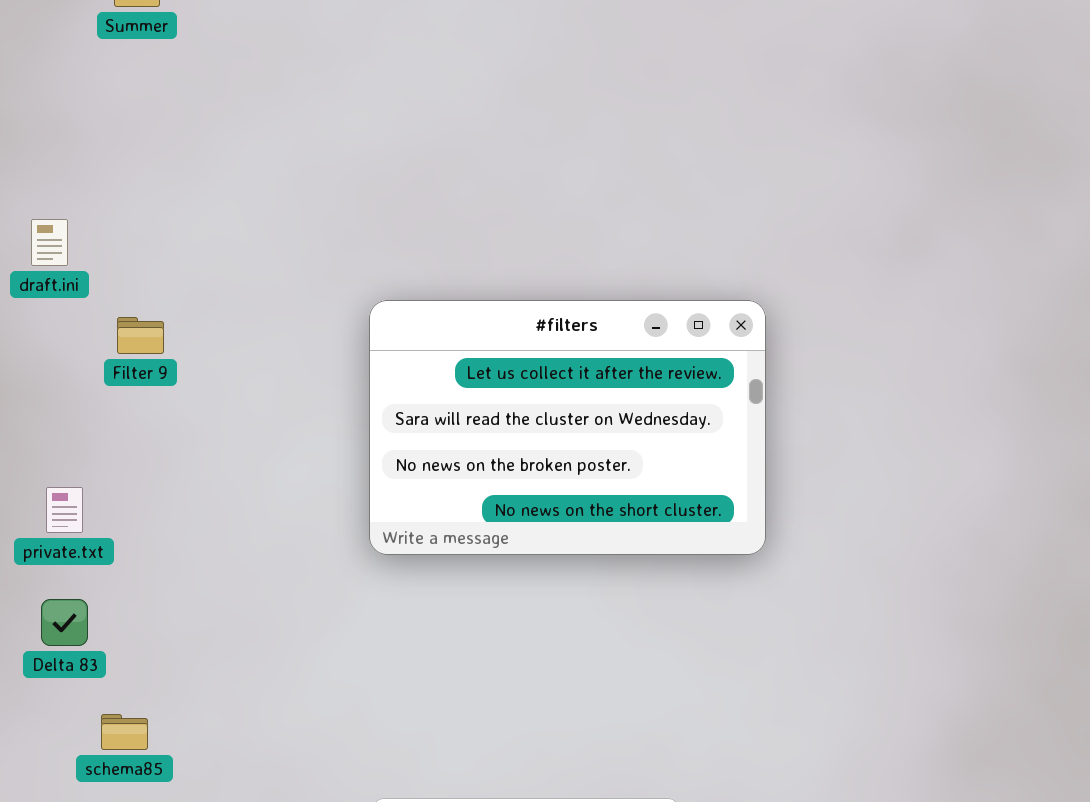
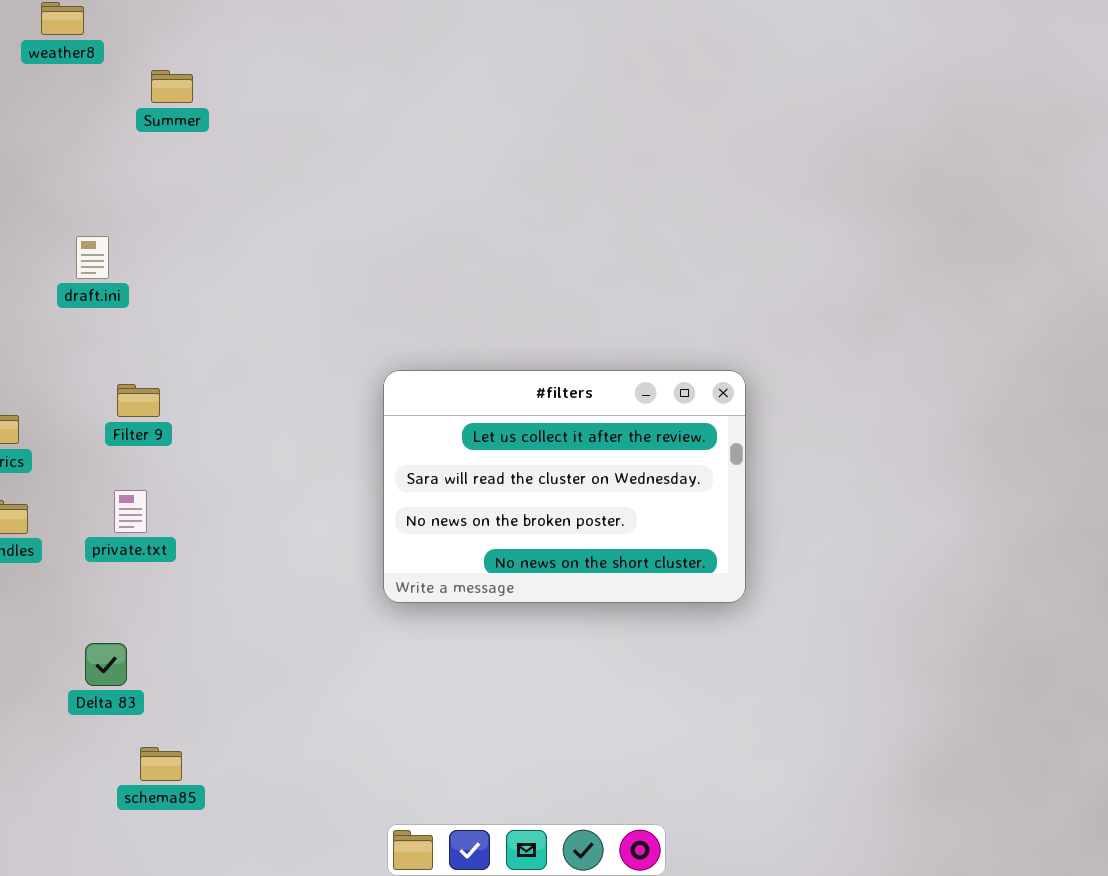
draft.ini: [31,219,68,266] -> [76,236,109,279], moved
Filter 9: [117,317,164,354] -> [117,384,160,417], moved
private.txt: [46,487,83,533] -> [114,490,147,533], moved

